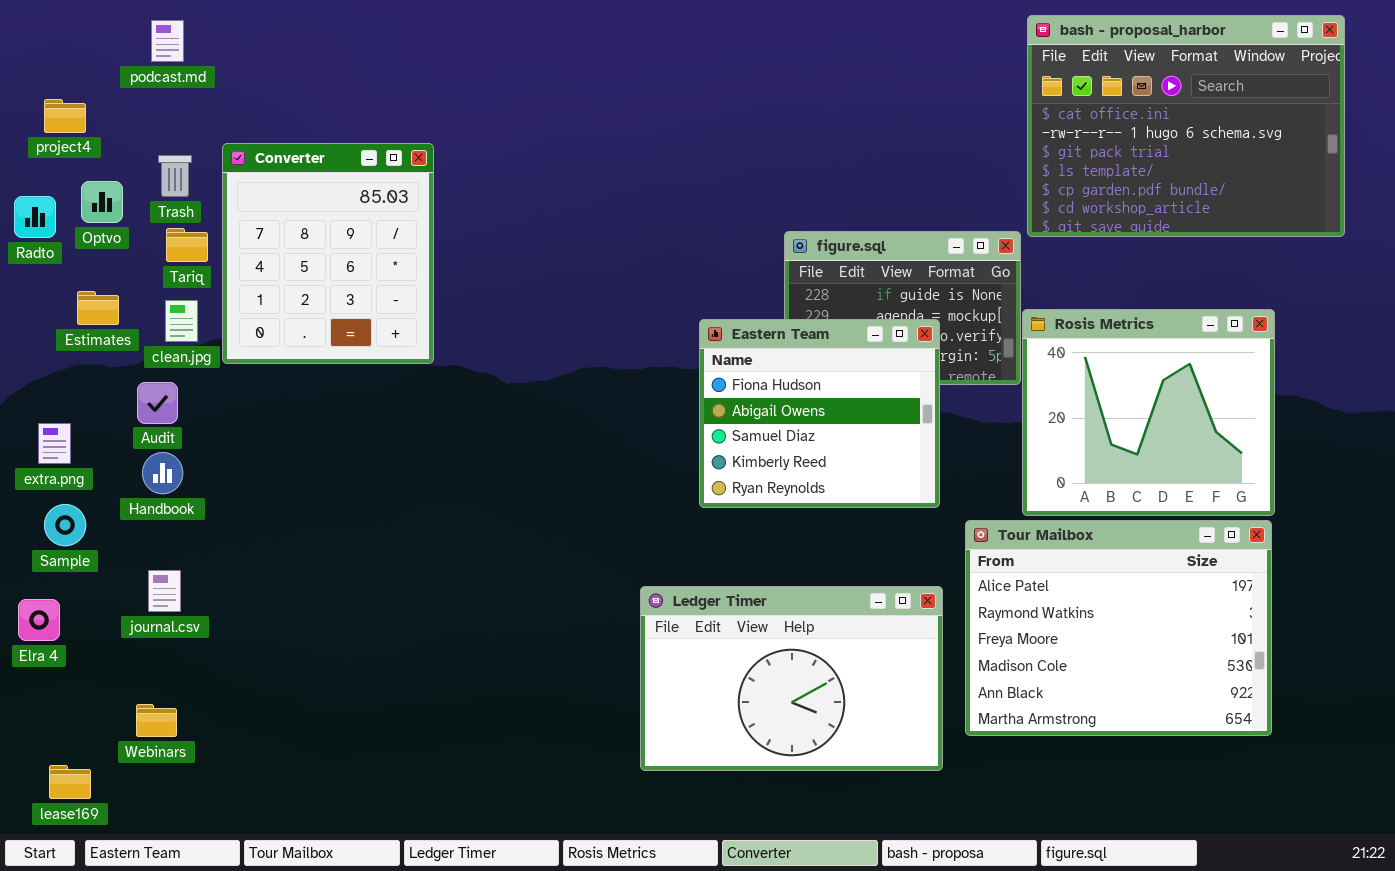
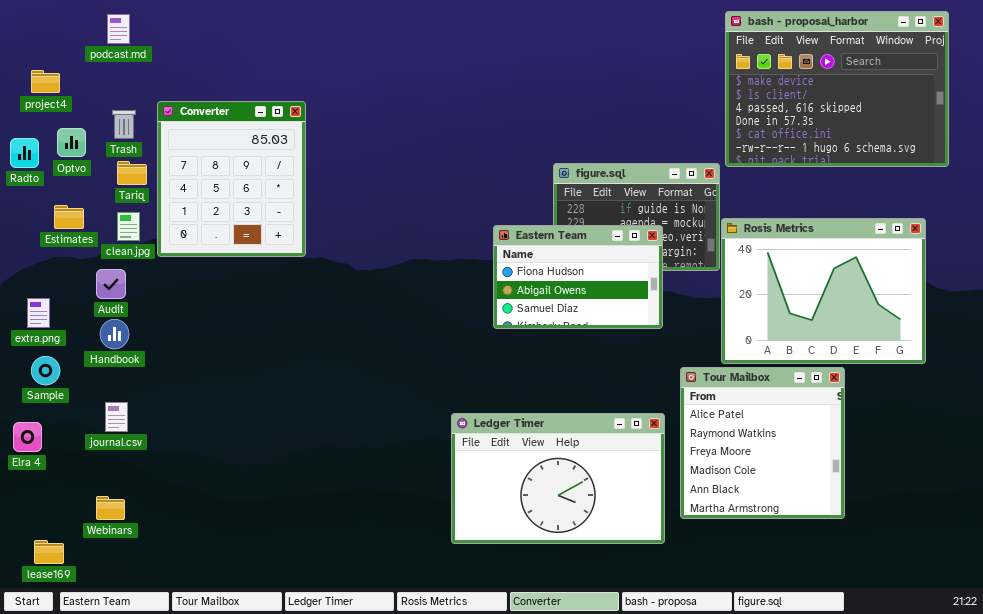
bash - proposal_harbor: [1027,15,1345,237] -> [725,11,949,167], scrolled up 4 rows
Rosis Metrics: [1022,309,1275,516] -> [721,218,926,364], resized
Eastern Team: [699,319,940,508] -> [493,225,663,329], resized
Tour Mailbox: [965,520,1272,736] -> [680,367,845,519], resized

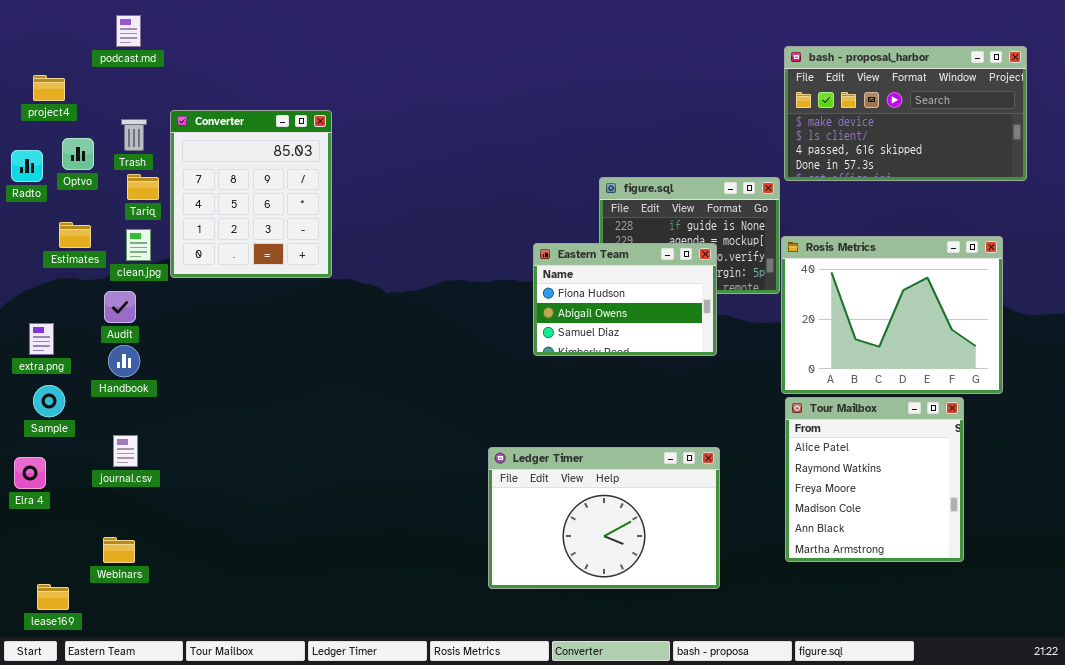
bash - proposal_harbor: [725,11,949,167] -> [784,46,1027,181], resized
Tour Mailbox: [680,367,845,519] -> [785,397,964,562], moved

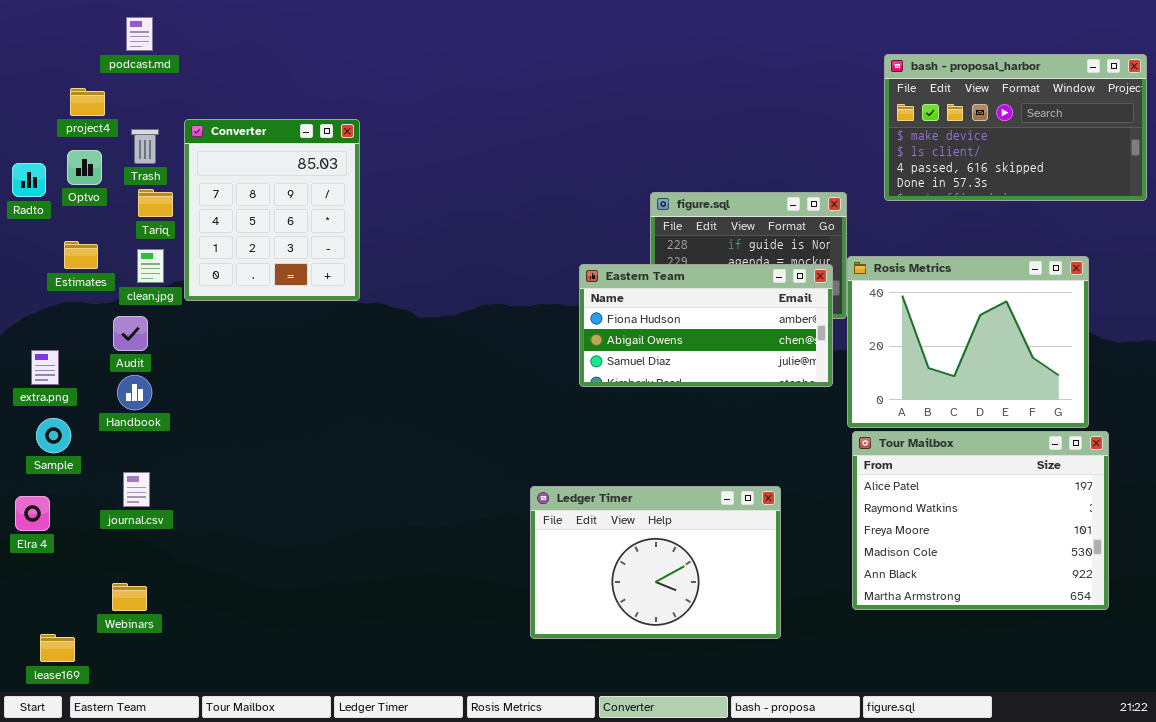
bash - proposal_harbor: [784,46,1027,181] -> [884,54,1147,201], moved
project4: [33,75,65,101] -> [70,88,105,116], moved
Eastern Team: [533,243,717,356] -> [579,264,833,387], resized
Tour Mailbox: [785,397,964,562] -> [852,431,1109,610], resized

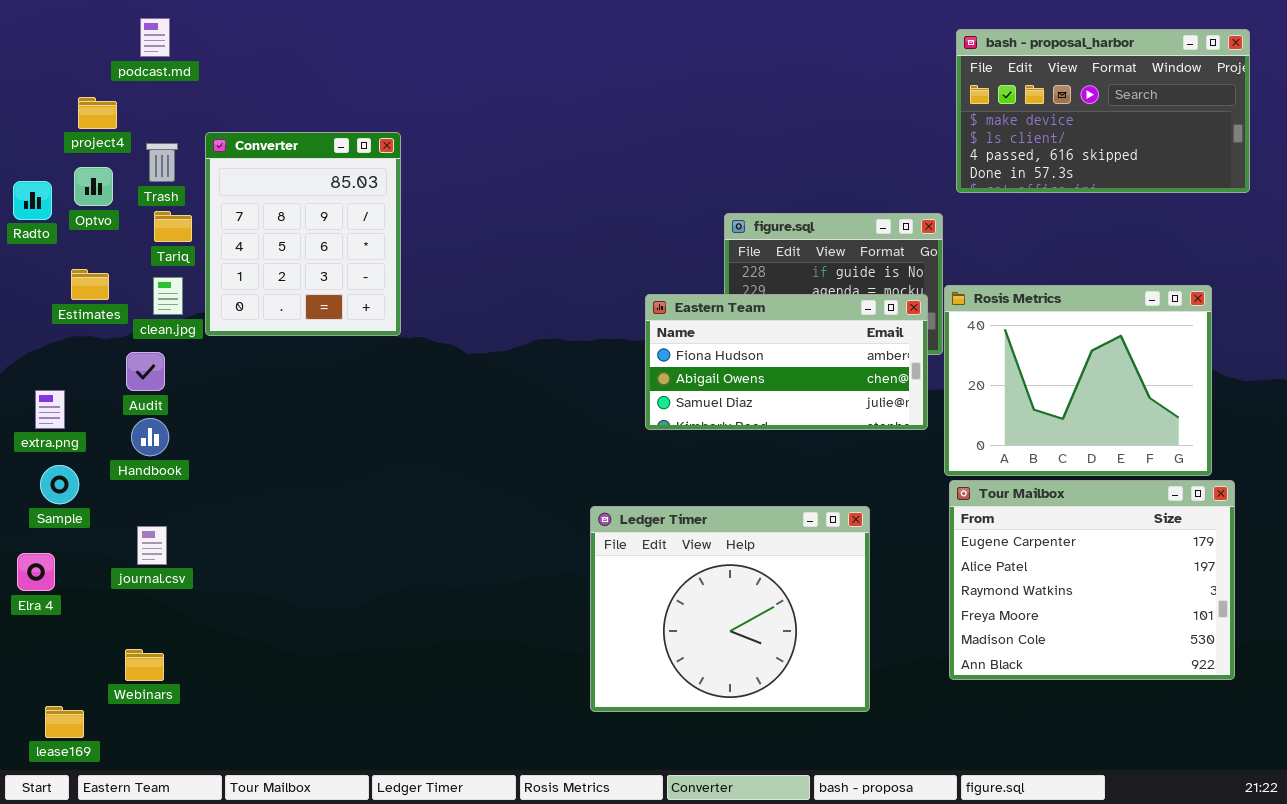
bash - proposal_harbor: [884,54,1147,201] -> [956,29,1250,193], moved
Tour Mailbox: [852,431,1109,610] -> [949,480,1235,680], scrolled up 1 row
Ledger Timer: [530,486,781,639] -> [590,506,870,712], resized

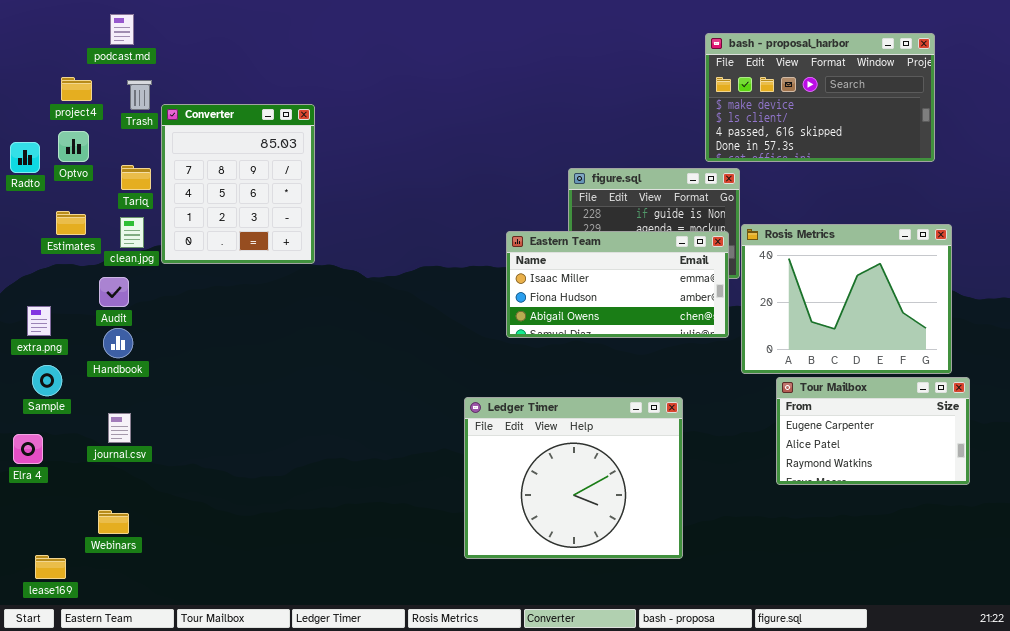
bash - proposal_harbor: [956,29,1250,193] -> [705,33,935,162], moved
Trash: [146,143,178,182] -> [127,80,152,110], moved
Eastern Team: [645,294,928,430] -> [506,231,729,338], scrolled up 1 row
Tour Mailbox: [949,480,1235,680] -> [776,377,970,485], resized

